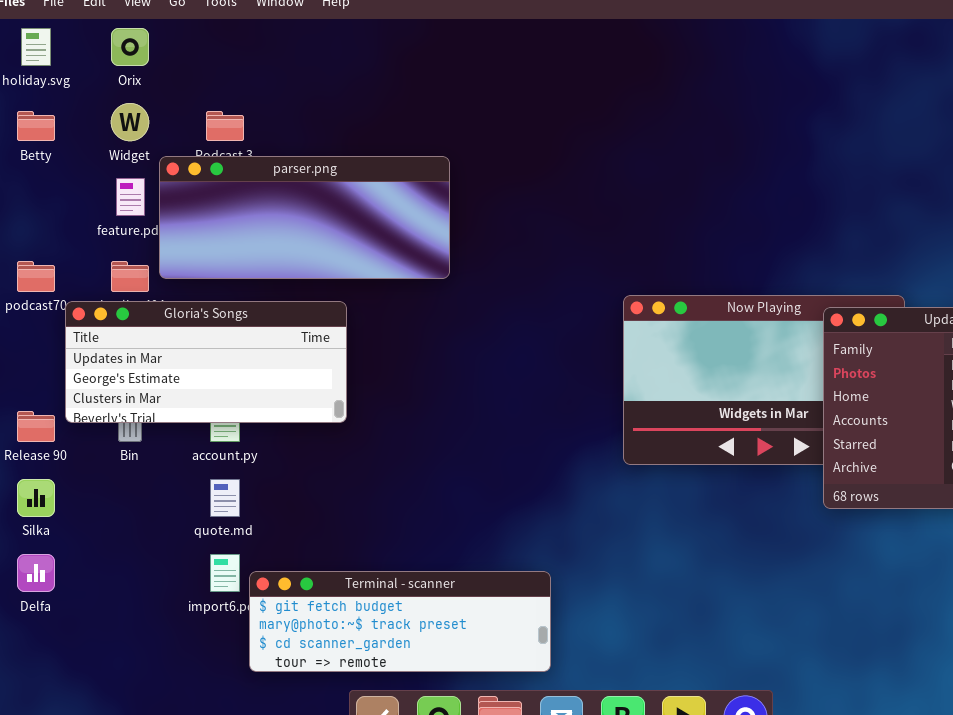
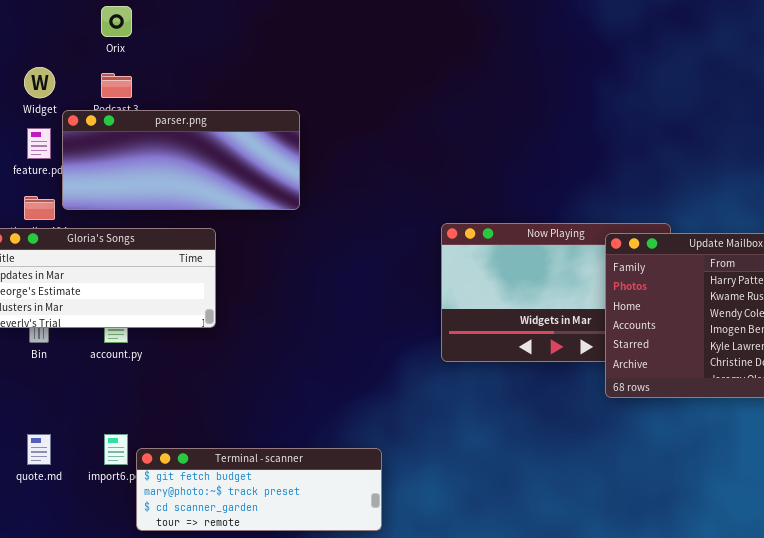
Orix: [111,28,149,66] -> [101,6,132,37], moved
quote.md: [210,479,240,517] -> [27,434,51,465], moved

